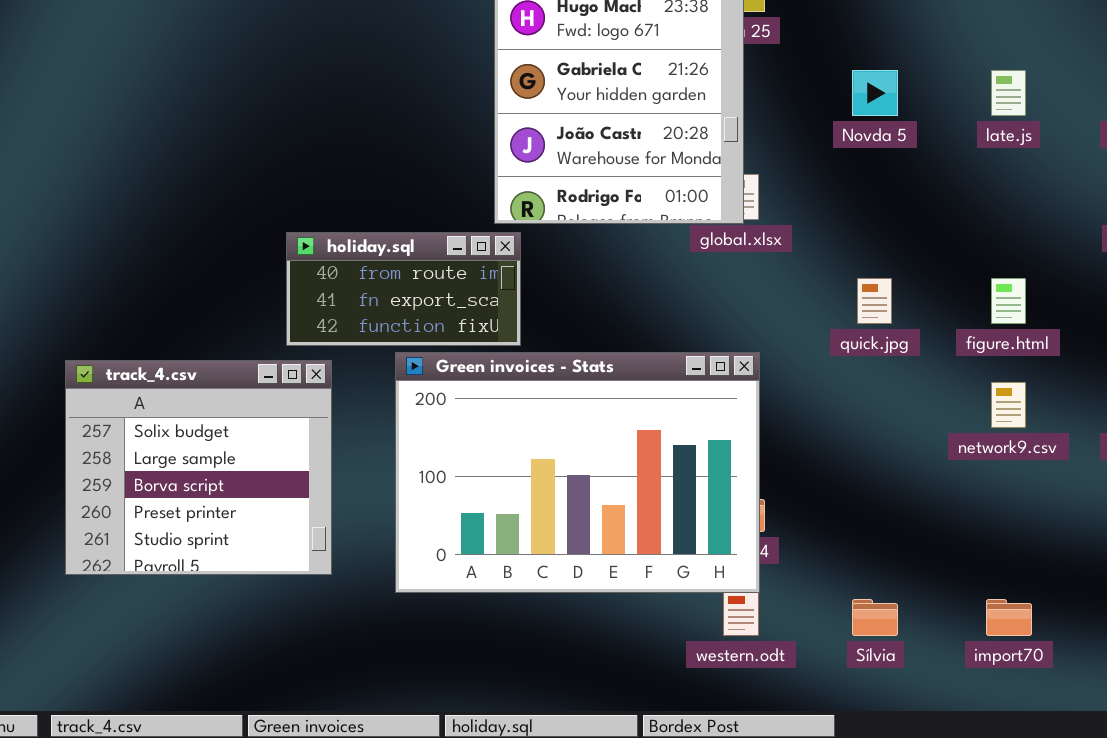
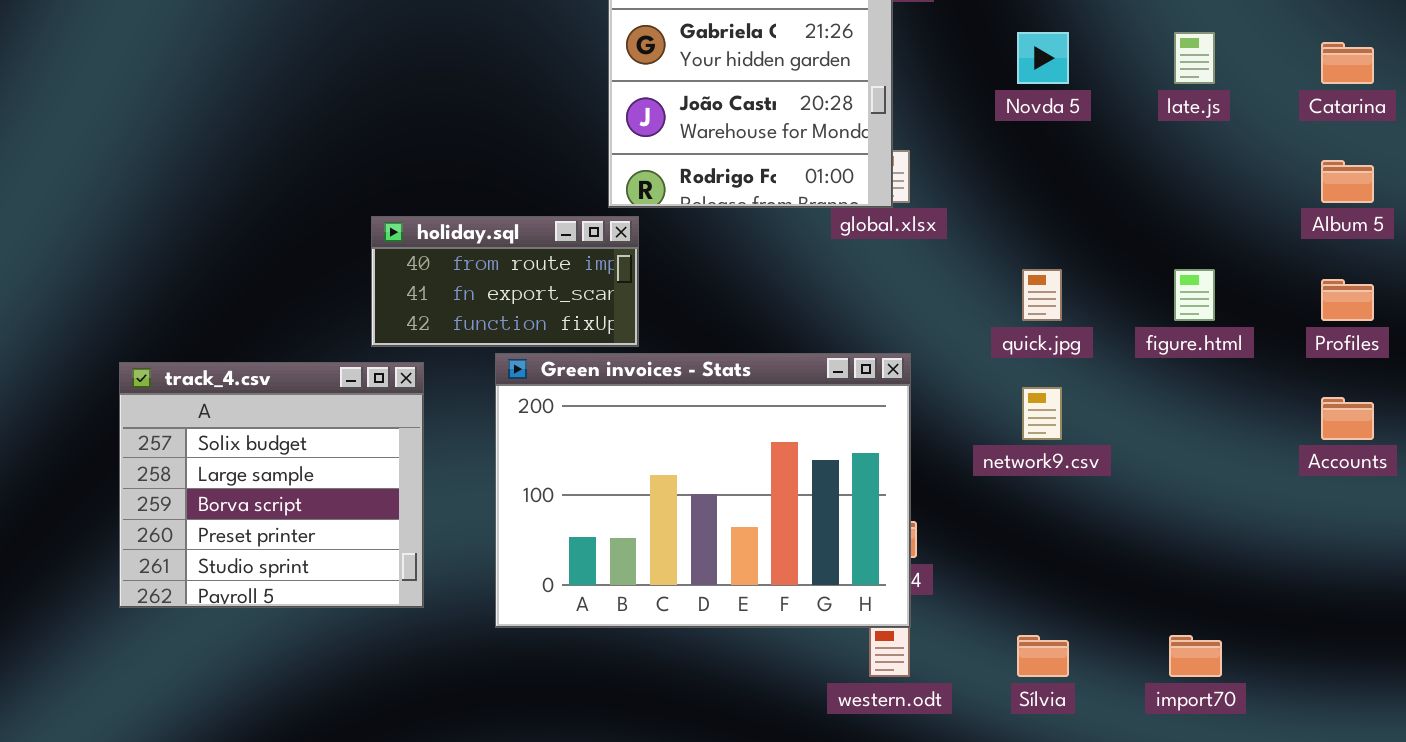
network9.csv: [991,382,1026,428] -> [1022,387,1062,440], moved

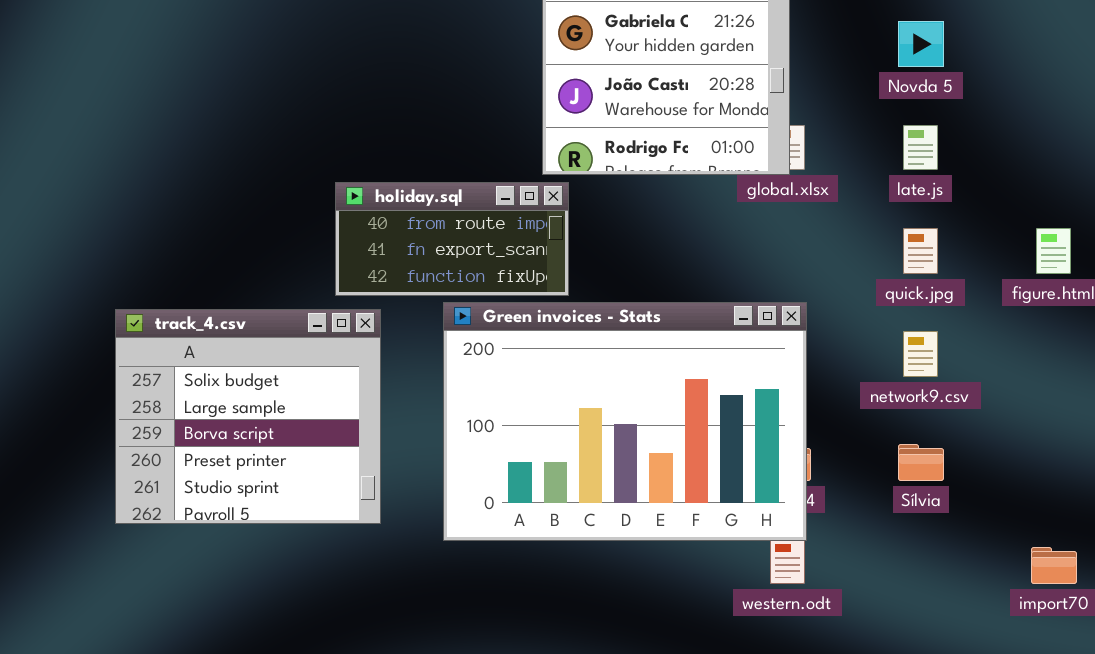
late.js: [1174,32,1215,84] -> [903,125,938,170], moved
Sílvia: [1017,635,1069,677] -> [898,444,944,481], moved

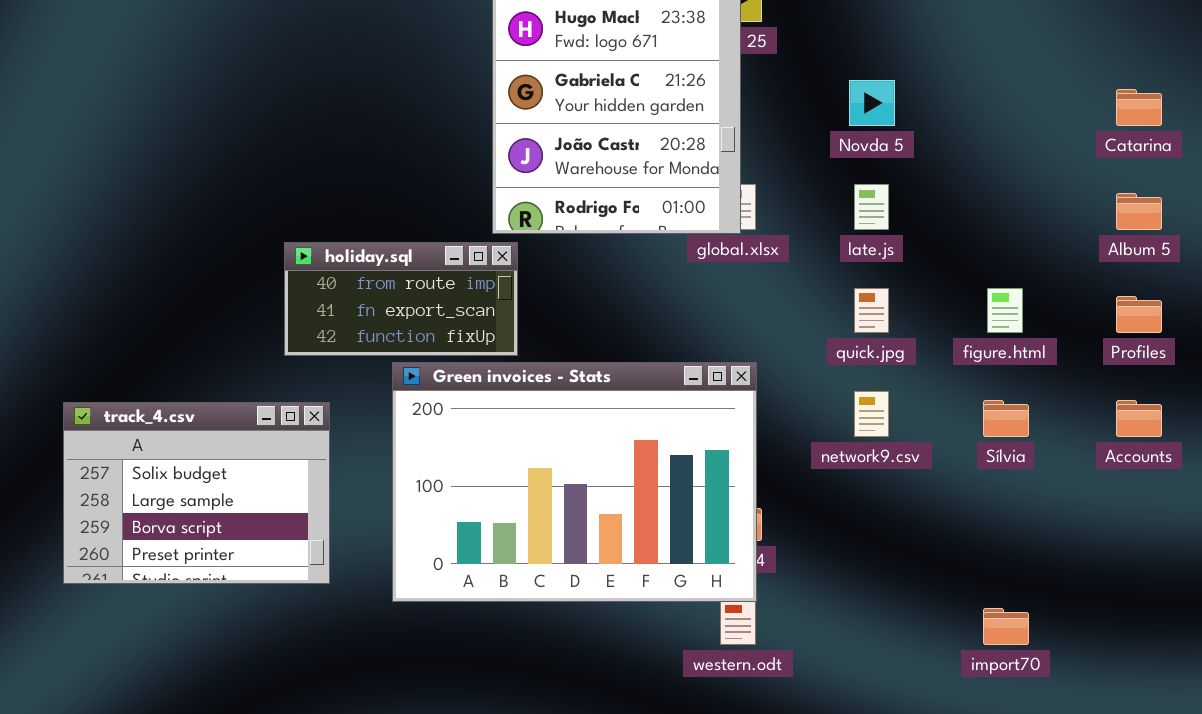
track_4.csv: [115,309,381,524] -> [63,402,330,584], resized
Sílvia: [898,444,944,481] -> [983,400,1029,437], moved

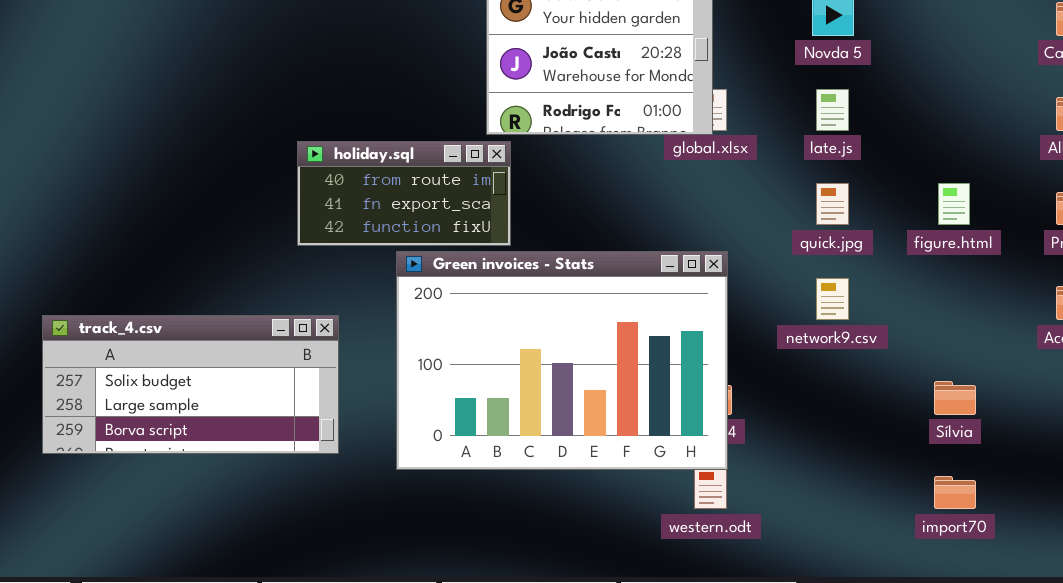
Sílvia: [983,400,1029,437] -> [934,381,976,415], moved
track_4.csv: [63,402,330,584] -> [42,315,339,454], resized

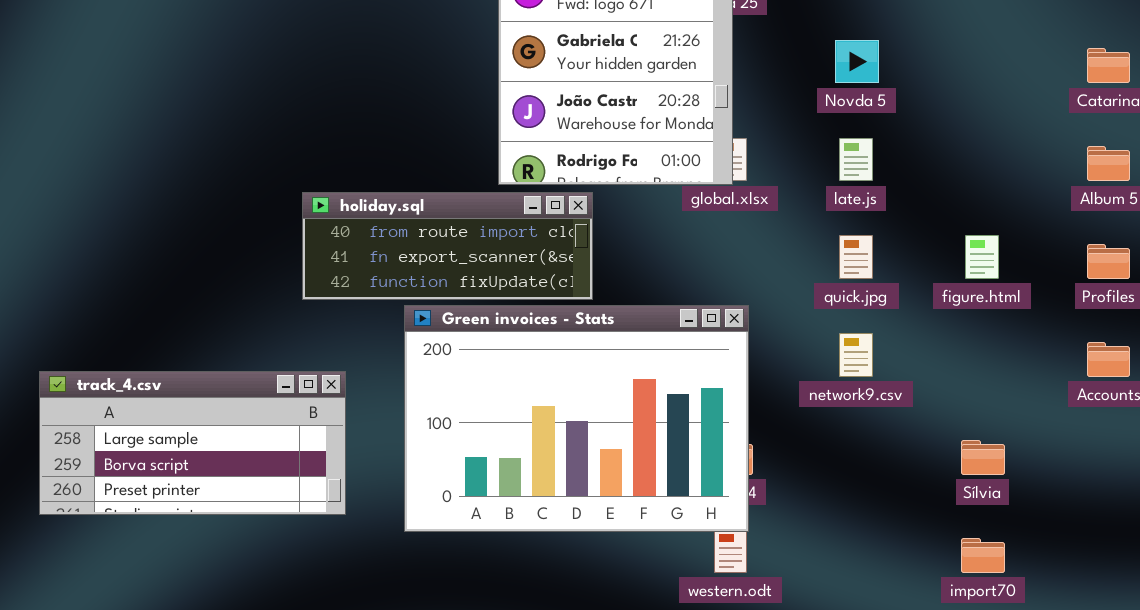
holiday.sql: [297,141,511,246] -> [302,192,593,300], resized
track_4.csv: [42,315,339,454] -> [39,371,346,515], scrolled down 1 row

